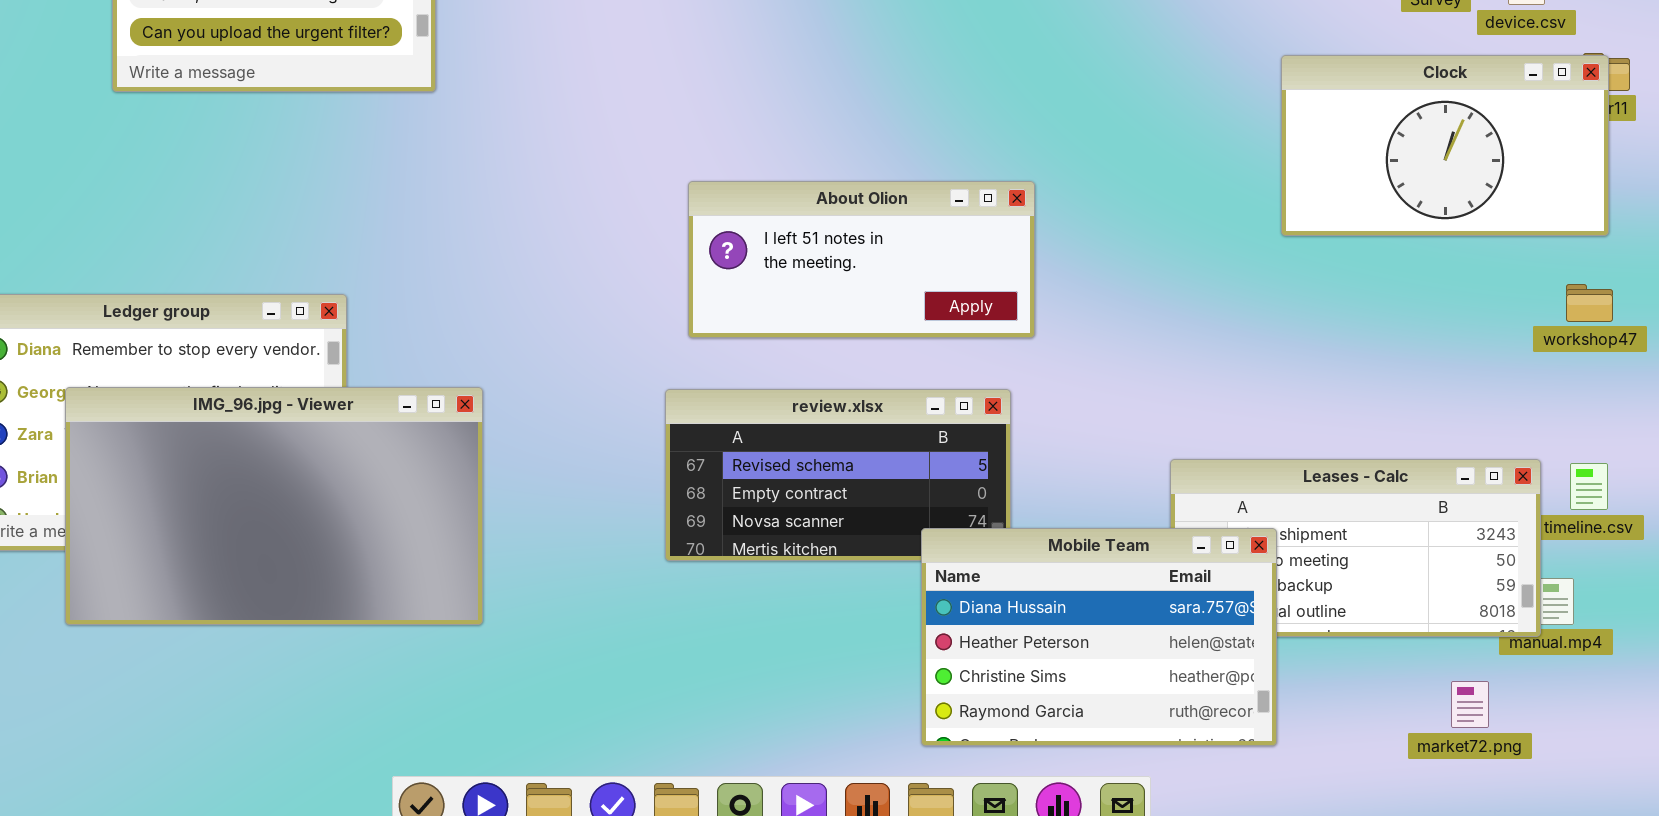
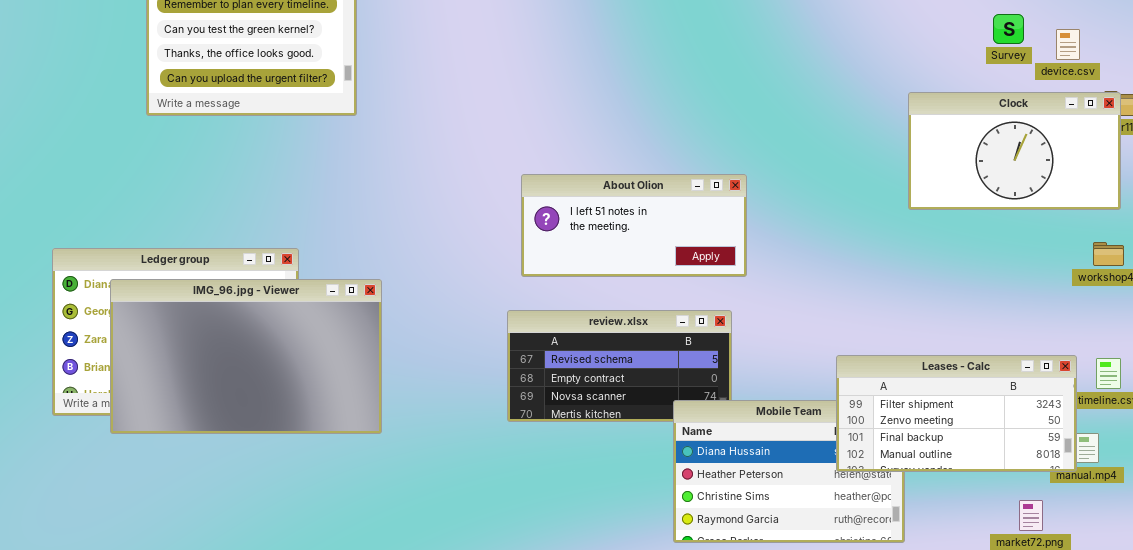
IMG_96.jpg - Viewer: [65,387,483,625] -> [110,279,382,434], moved
Leases - Calc: [1170,459,1541,637] -> [836,355,1077,472], raised

